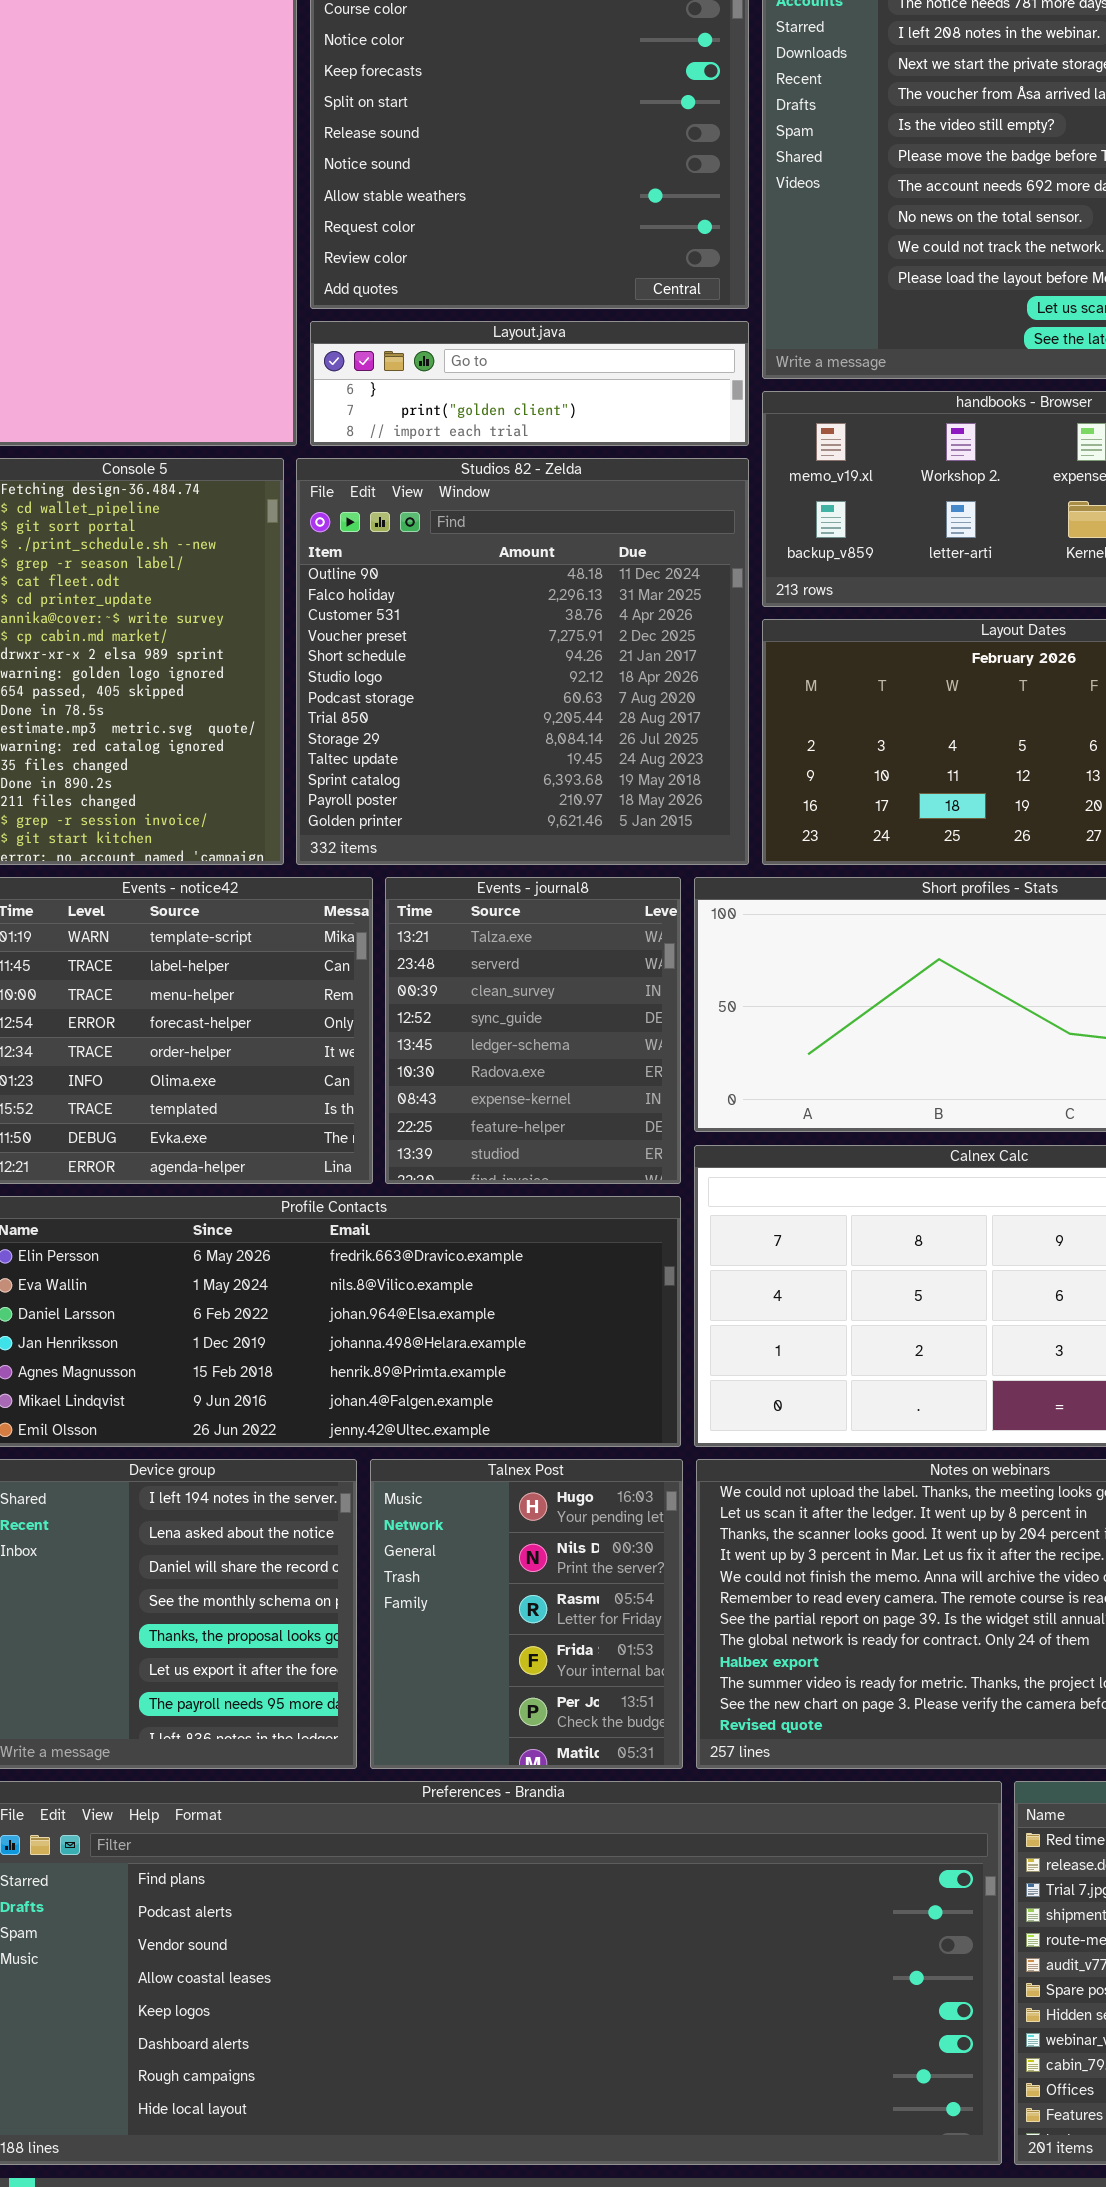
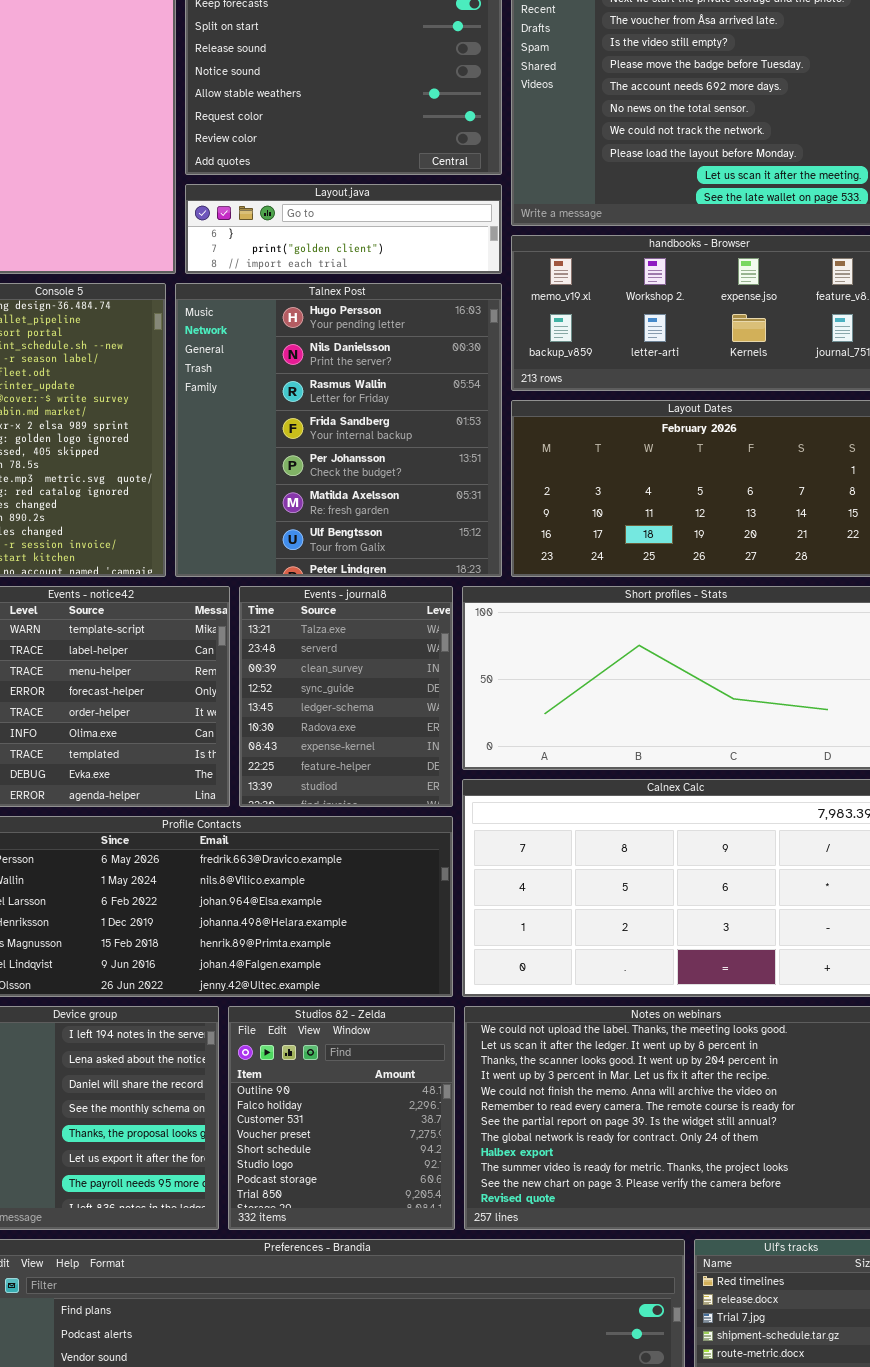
Studios 82 - Zelda: [296,458,749,865] -> [228,1006,455,1230], moved, resized
Talnex Post: [370,1459,683,1769] -> [175,283,502,577], moved, resized

